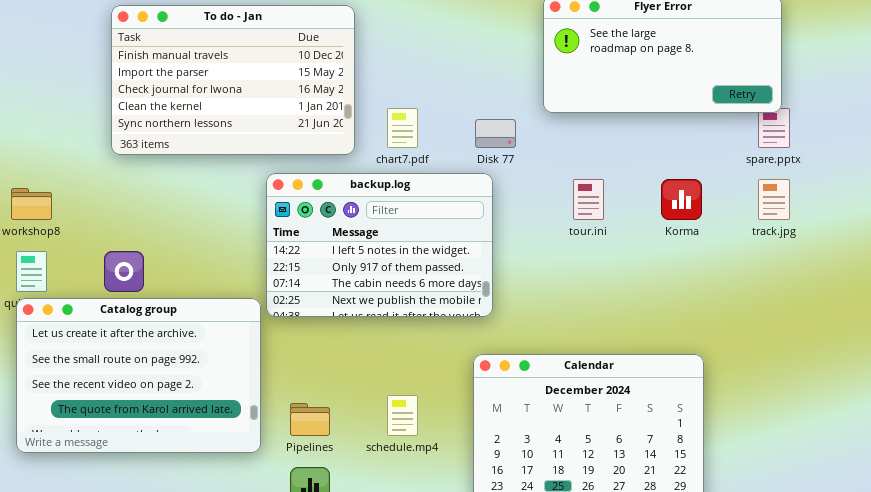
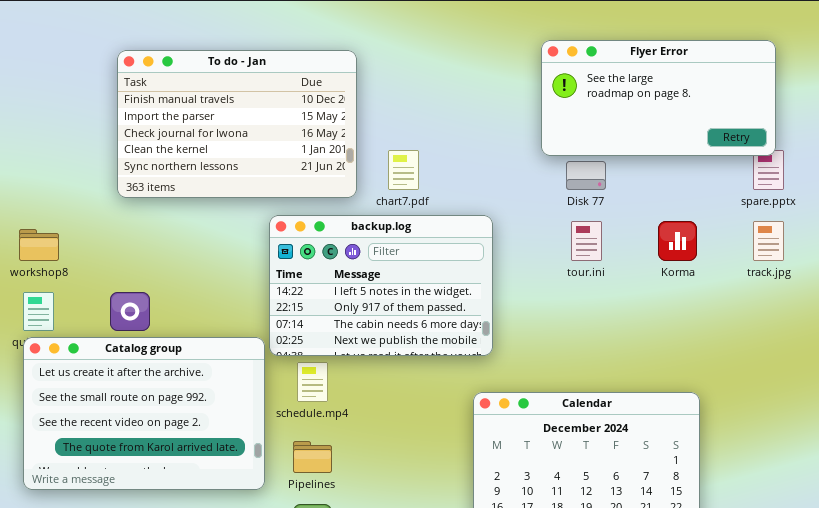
Disk 77: [475,119,516,148] -> [566,161,606,190], moved
schedule.mp4: [387,395,418,436] -> [297,362,328,402], moved

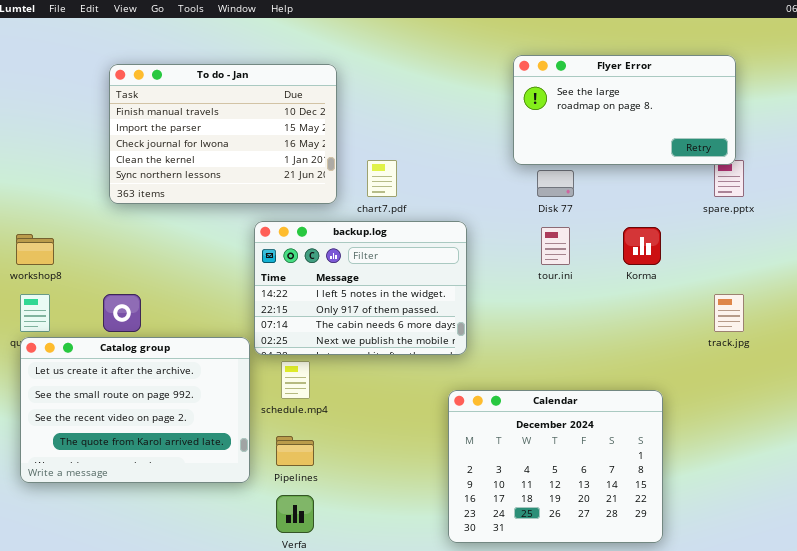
track.jpg: [753,221,784,261] -> [714,294,744,332], moved

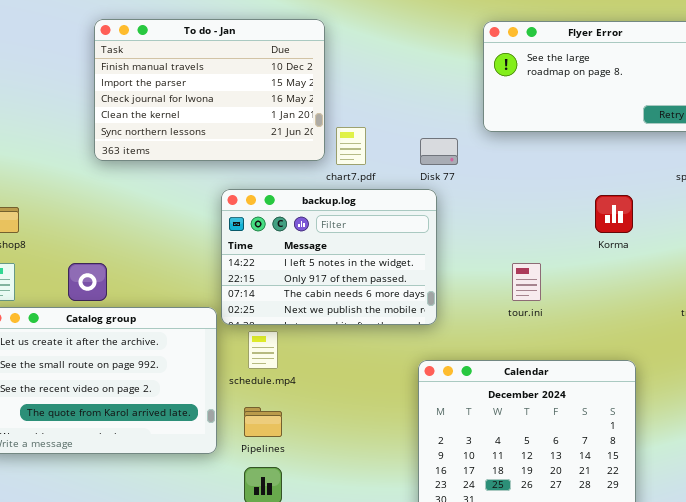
To do - Jan: [109,64,337,204] -> [94,19,325,161], moved
Disk 77: [537,170,574,197] -> [420,138,458,165], moved
tour.ini: [541,227,570,265] -> [512,263,541,301], moved

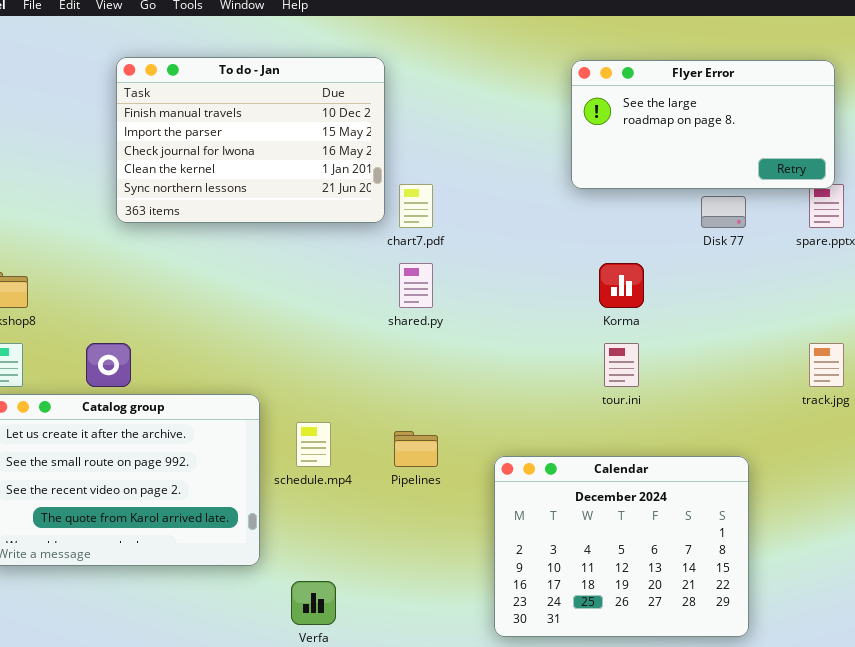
Disk 77: [420,138,458,165] -> [701,196,746,228], moved
backup.log: [221,189,437,325] -> none, closed
Korma: [595,195,633,233] -> [599,263,644,308], moved
Pipelines: [244,407,282,437] -> [394,431,438,467], moved

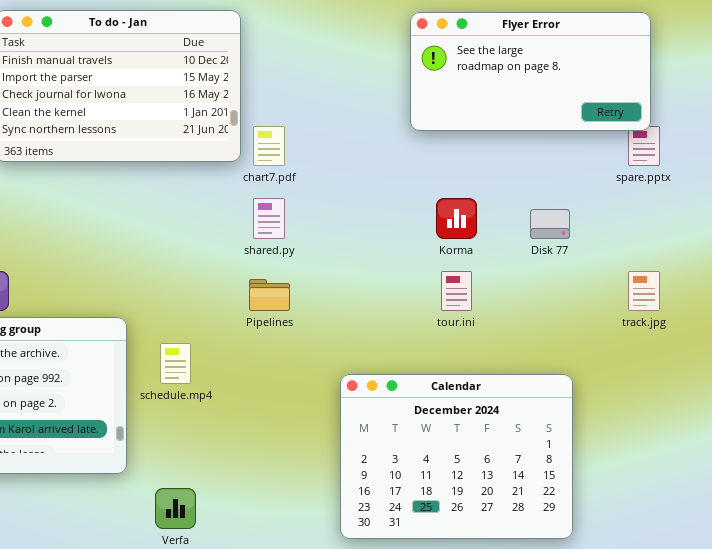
Disk 77: [701,196,746,228] -> [530,209,570,239], moved
Pipelines: [394,431,438,467] -> [249,279,290,311], moved

